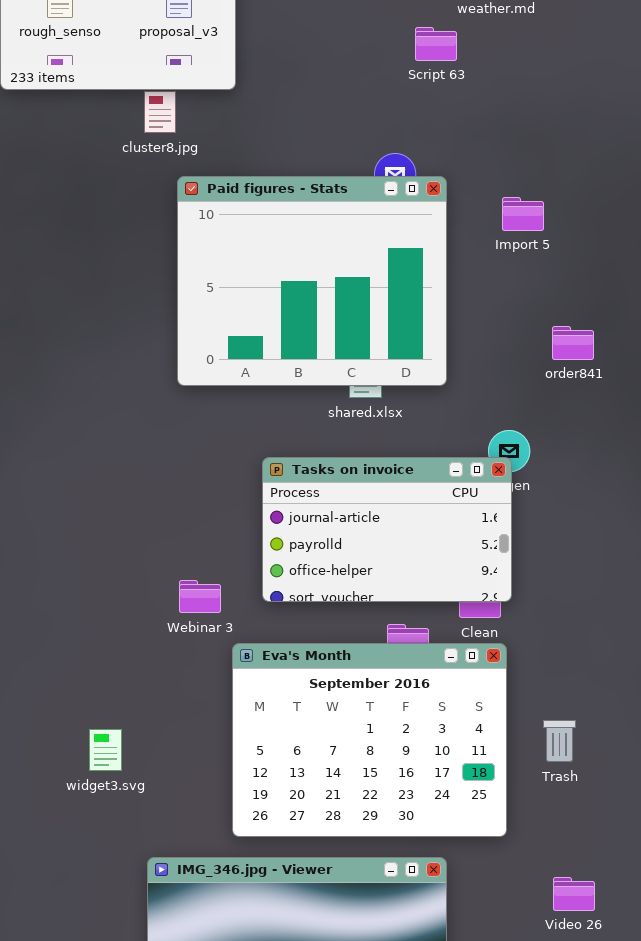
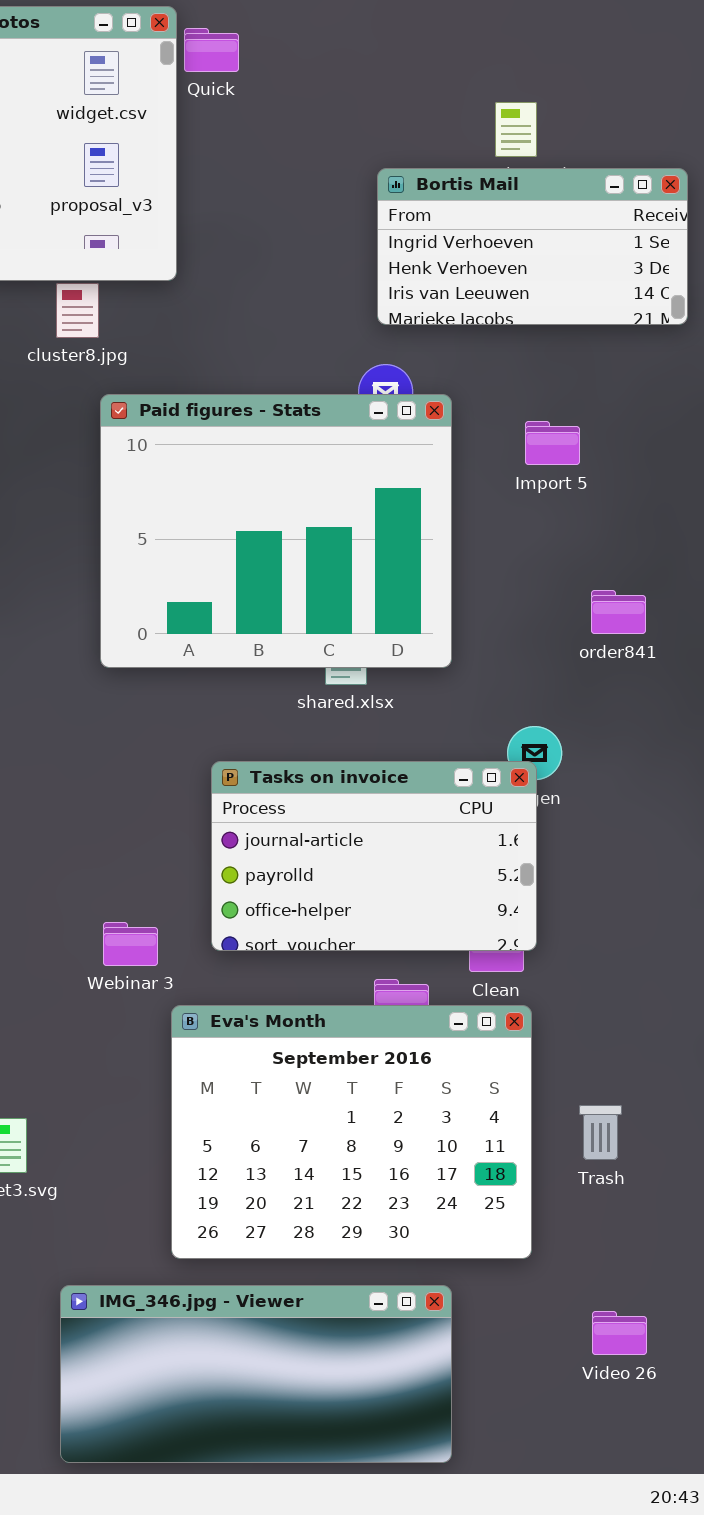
Bortis Mail: none -> [377,168,688,325], opened

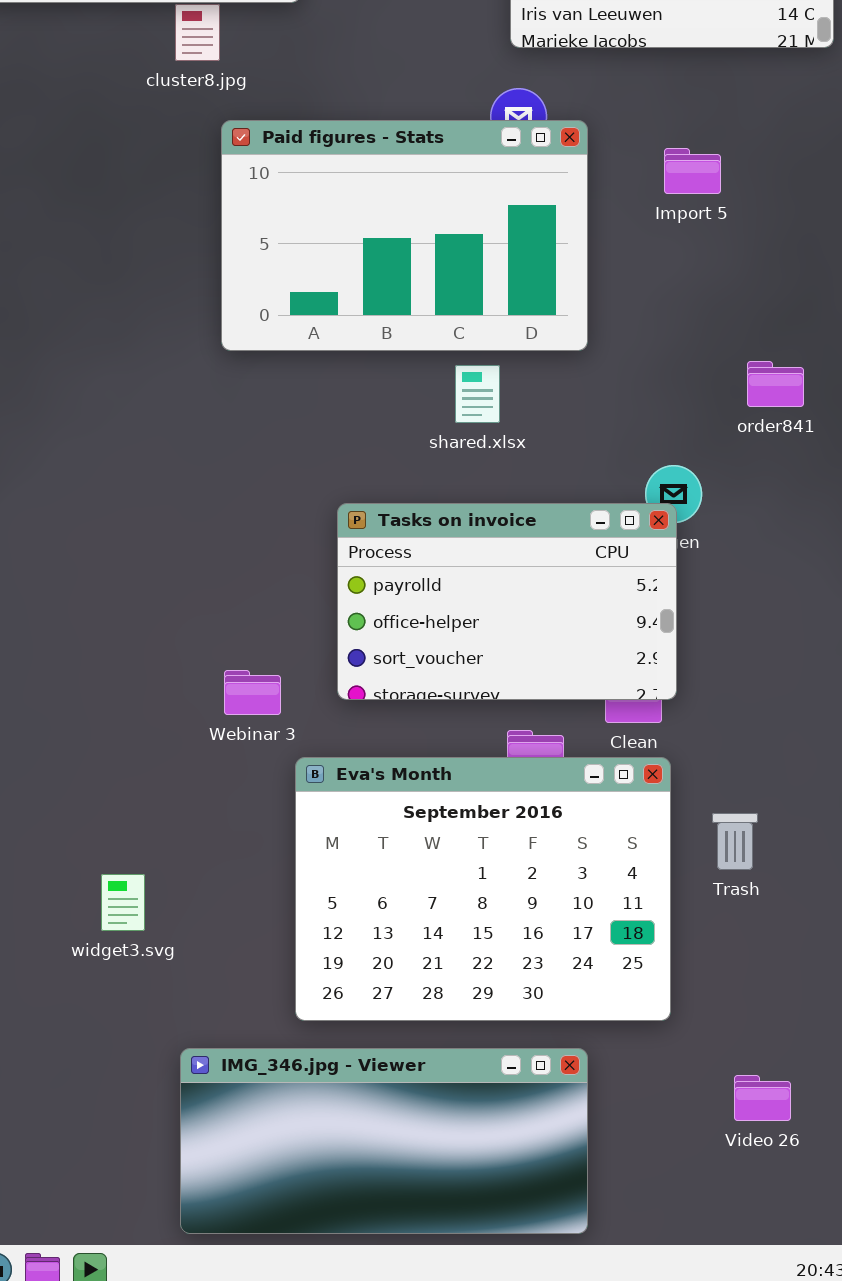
Paid figures - Stats: [100,394,452,668] -> [221,120,588,351], resized
order841: [591,590,646,634] -> [747,361,804,407], moved
Tasks on invoice: [211,761,537,951] -> [337,503,677,700], scrolled down 1 row
Trash: [579,1105,622,1160] -> [712,813,758,870], moved

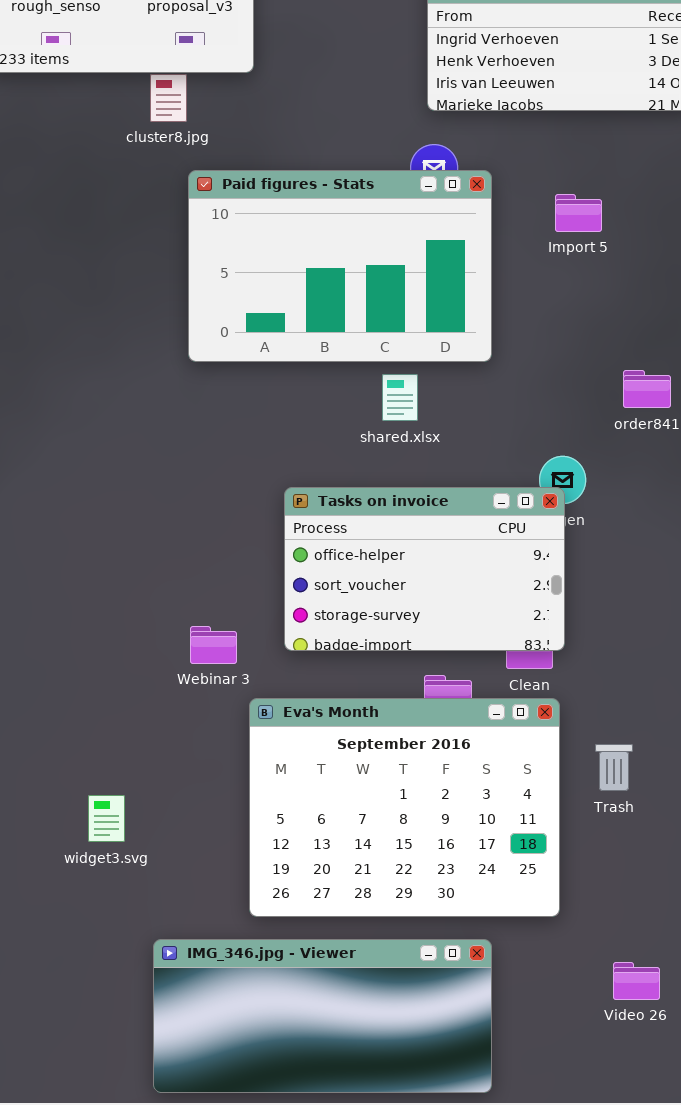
Tasks on invoice: [337,503,677,700] -> [284,487,565,651], scrolled down 1 row

